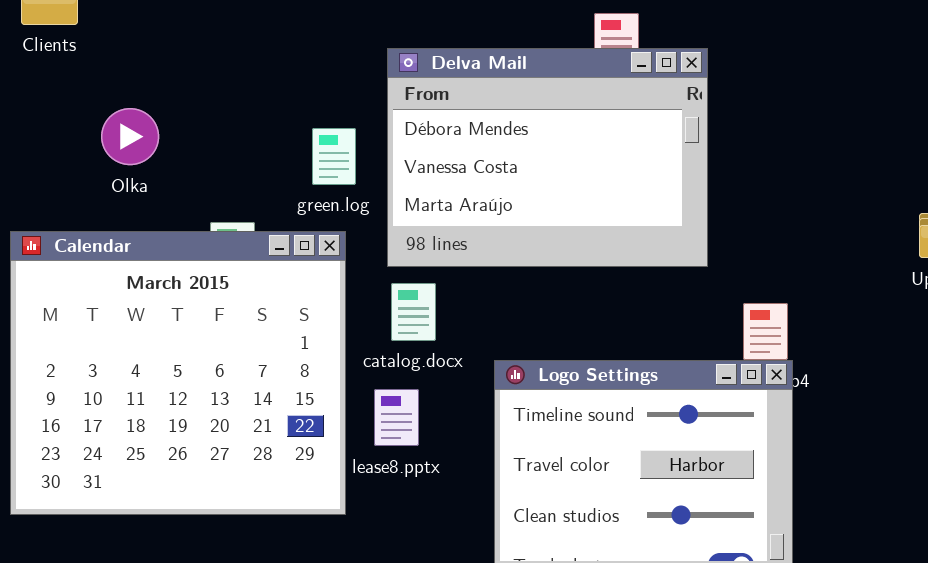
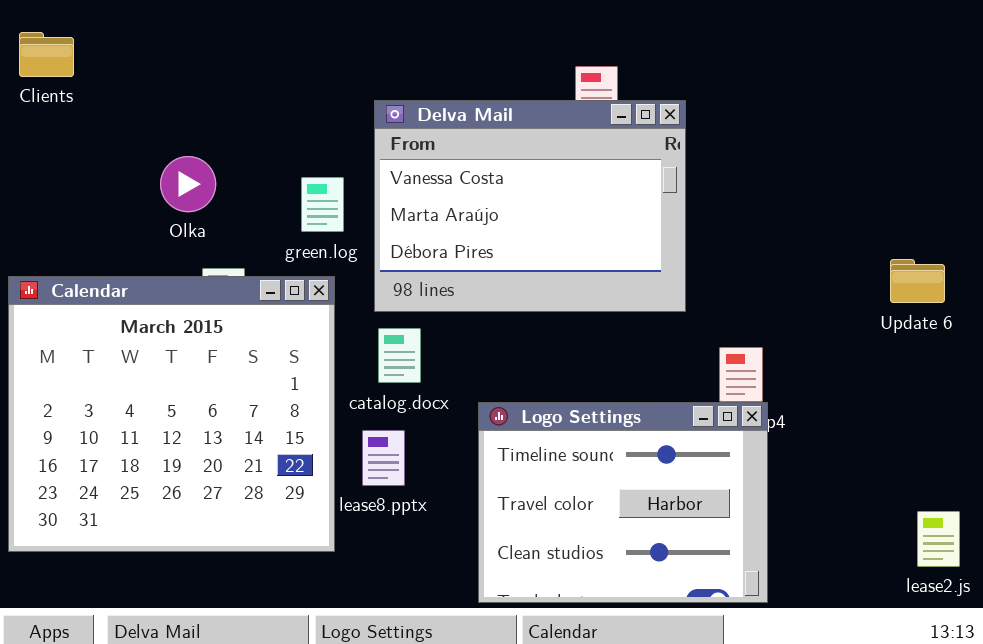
Delva Mail: [387,48,708,267] -> [374,100,686,312], scrolled down 1 row
Olka: [101,108,159,165] -> [160,156,216,212], moved

